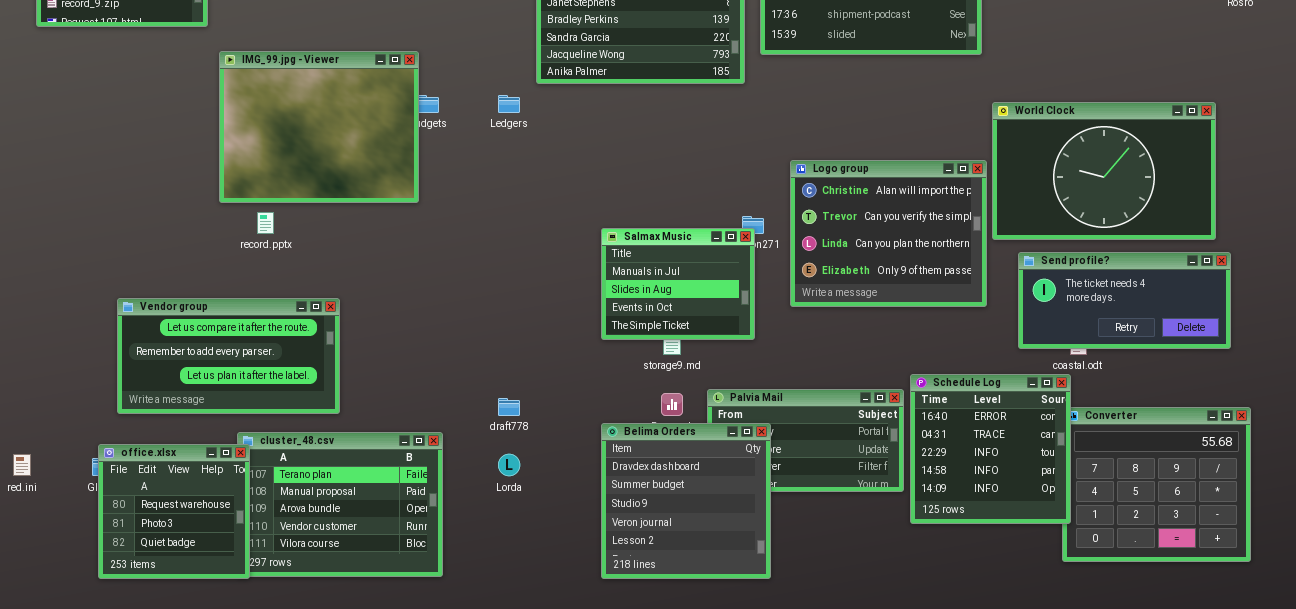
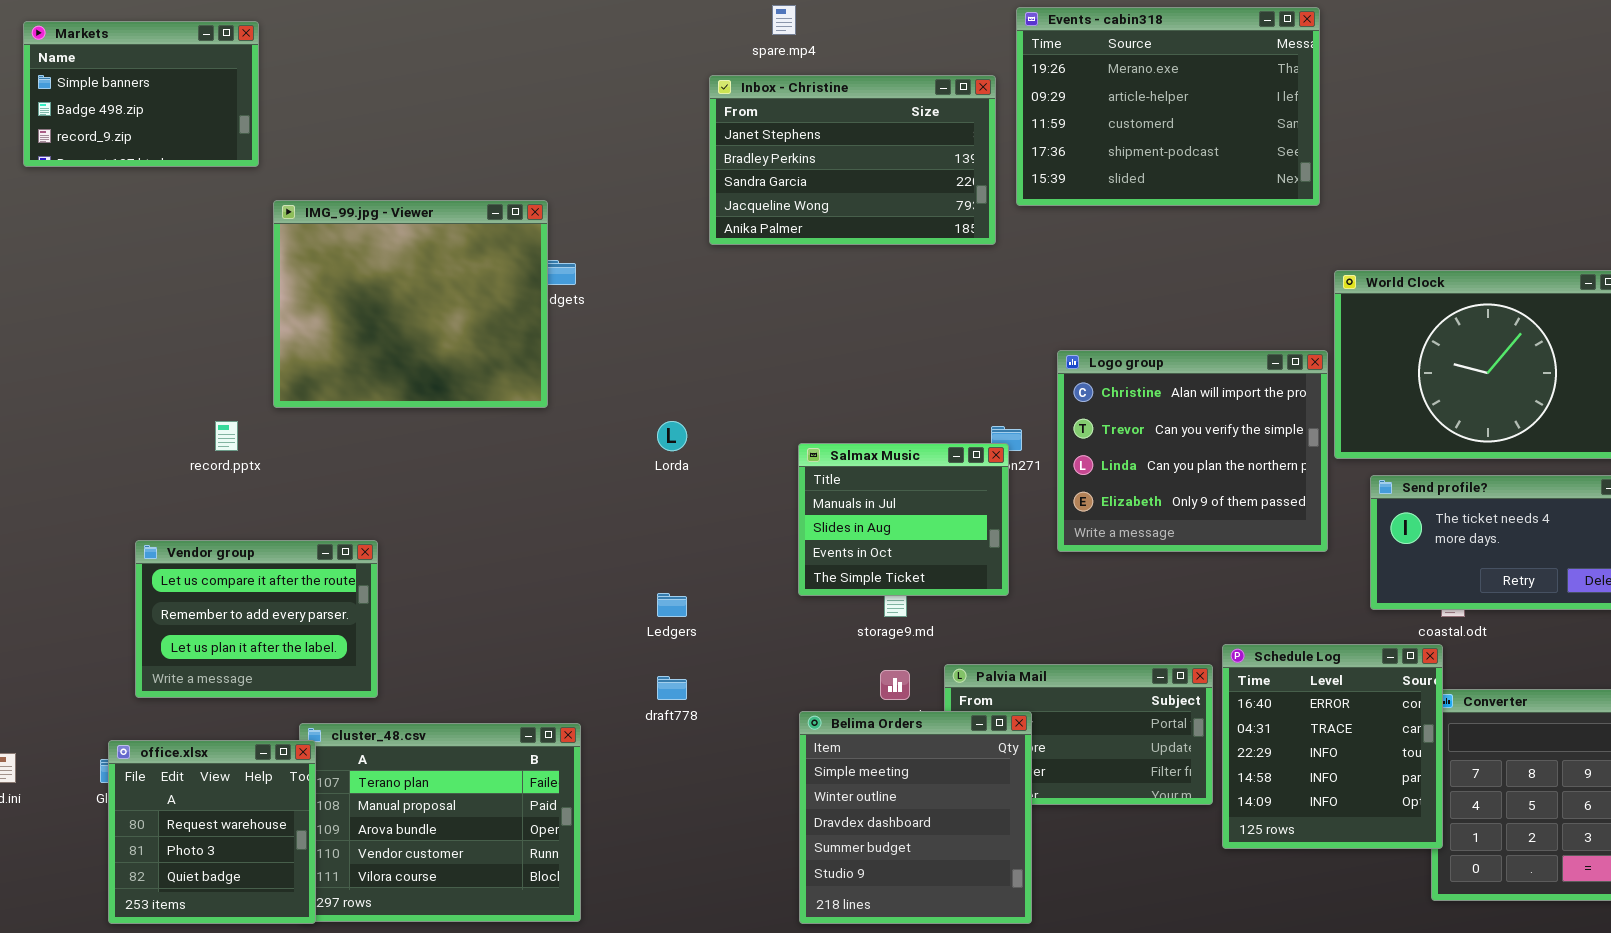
Ledgers: [498,95,520,113] -> [657,593,687,617], moved
record.pptx: [257,212,274,234] -> [215,421,238,451], moved
Vendor group: [117,298,340,414] -> [135,540,378,698], resized
Belima Orders: [601,423,771,579] -> [799,711,1032,924], scrolled up 2 rows
Lorda: [498,454,520,476] -> [657,421,687,451], moved

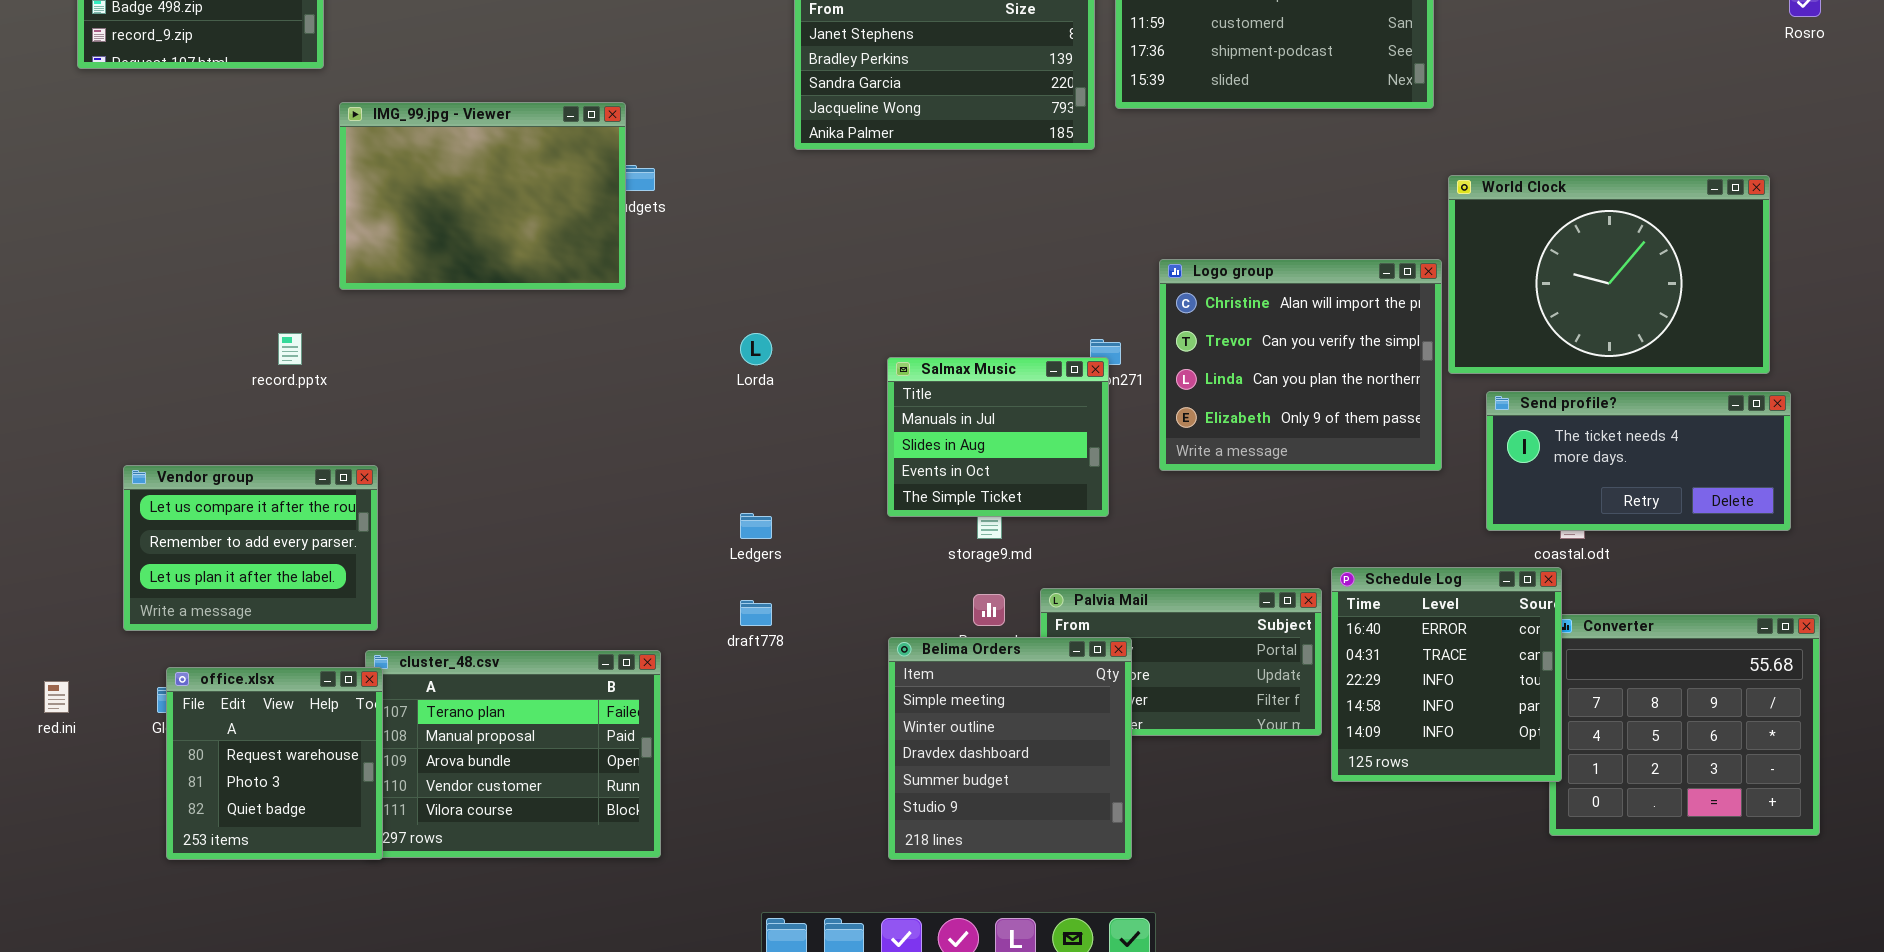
IMG_99.jpg - Viewer: [273,200,548,408] -> [339,102,626,290], resized
Vendor group: [135,540,378,698] -> [123,465,378,631], moved

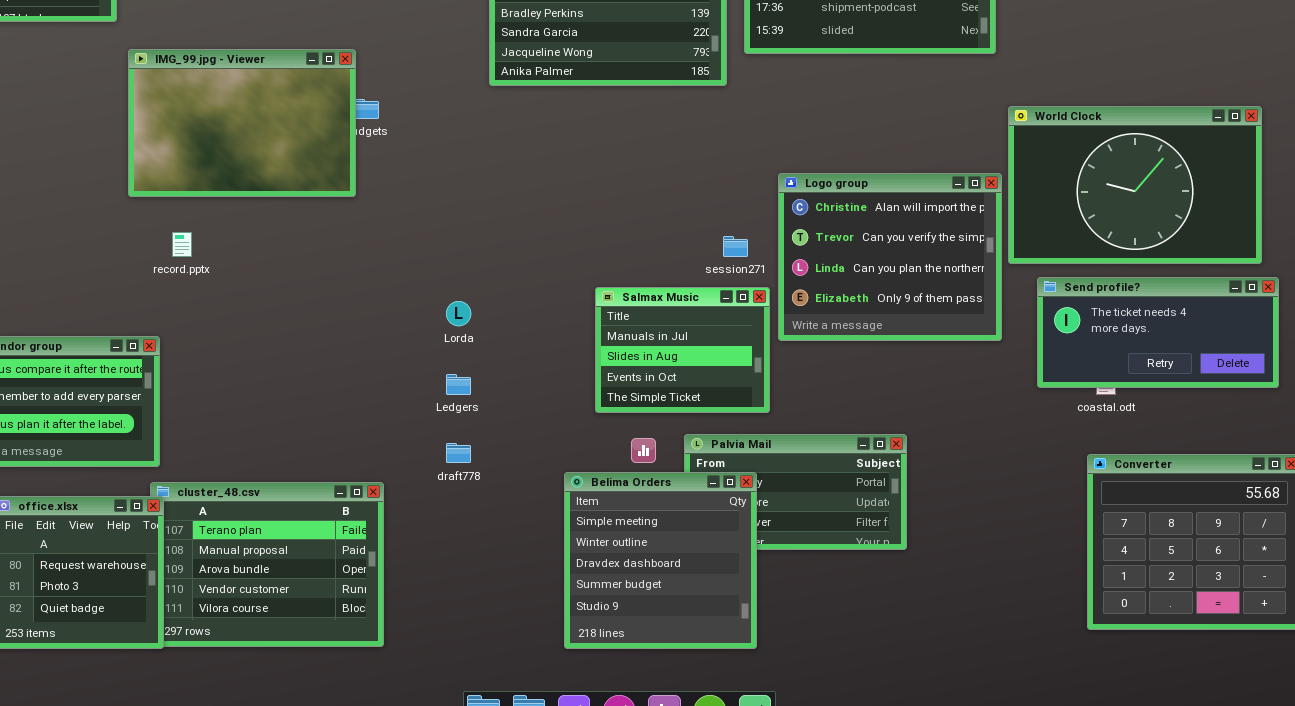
record.pptx: [278,333,302,365] -> [172,232,192,257], moved
Lorda: [740,333,772,365] -> [446,301,471,326], moved
Salmax Music: [887,357,1109,517] -> [595,287,770,413], moved
Schedule Log: [1331,567,1562,782] -> none, closed

